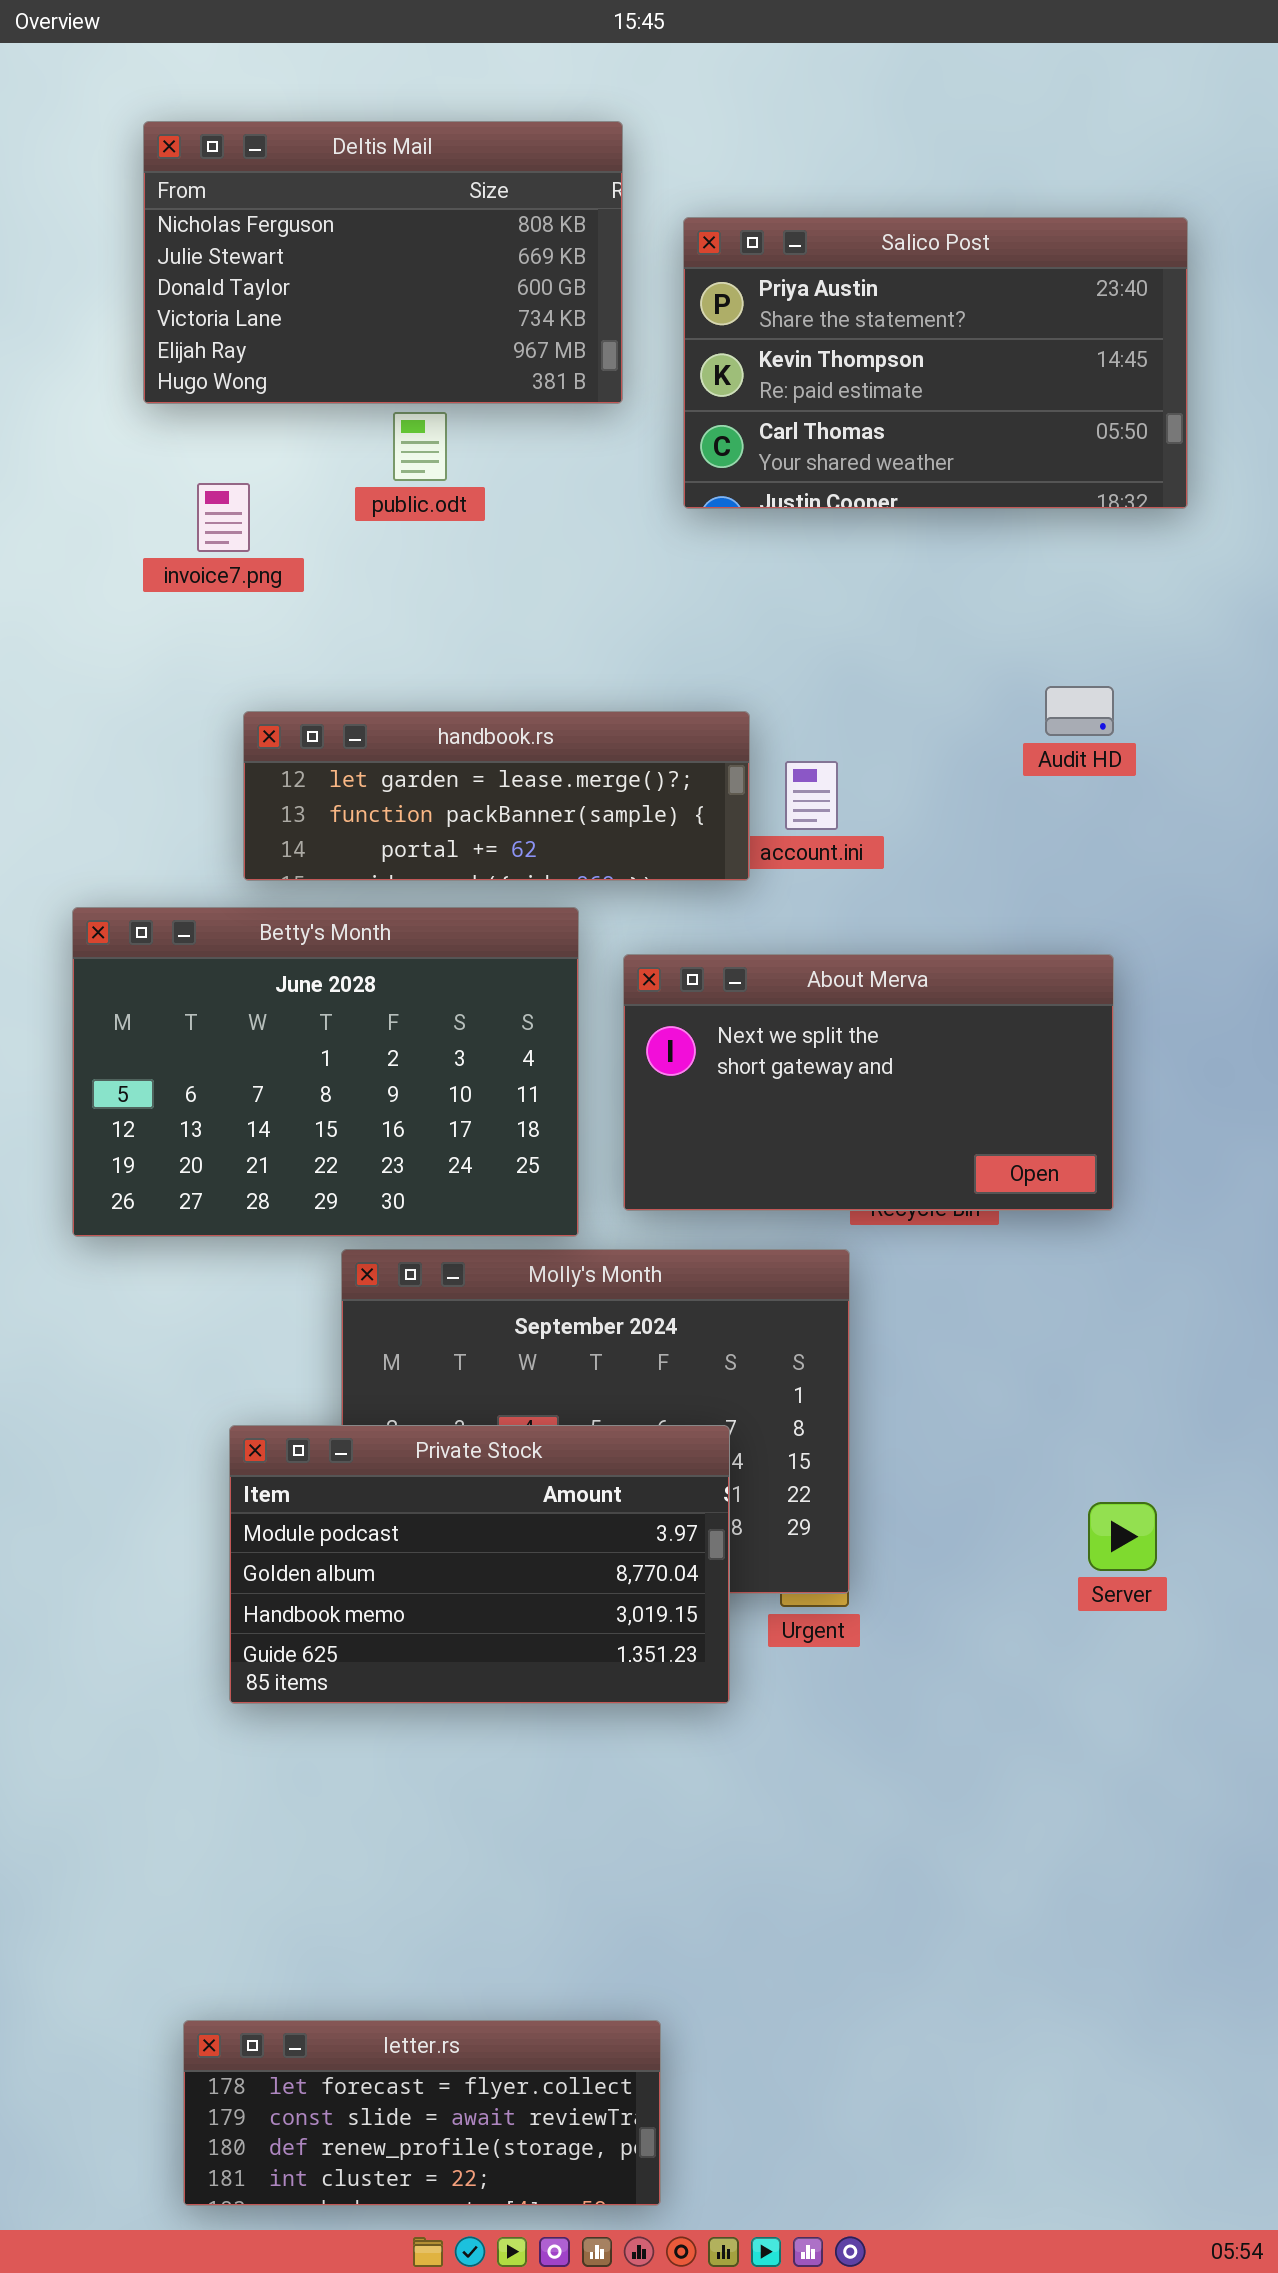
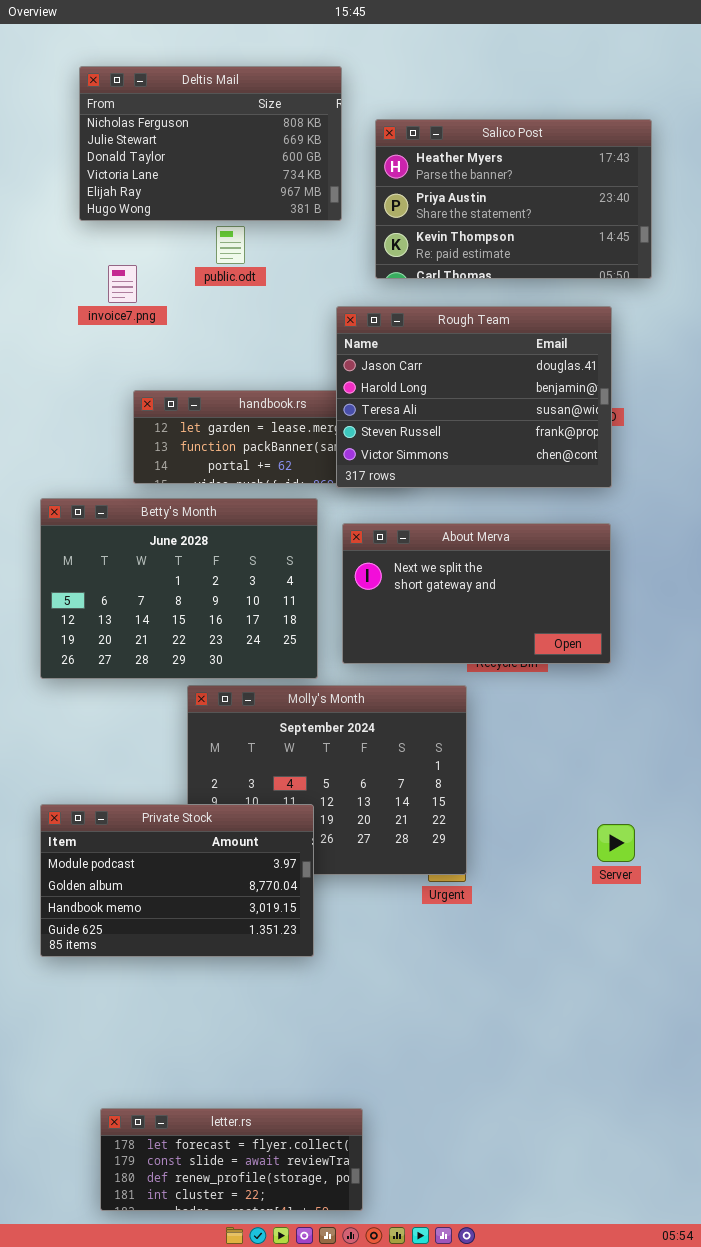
Salico Post: [683,217,1188,509] -> [375,119,652,279], scrolled up 1 row
Rough Team: none -> [336,306,612,488], opened
Private Stock: [229,1425,730,1704] -> [40,804,314,957], moved

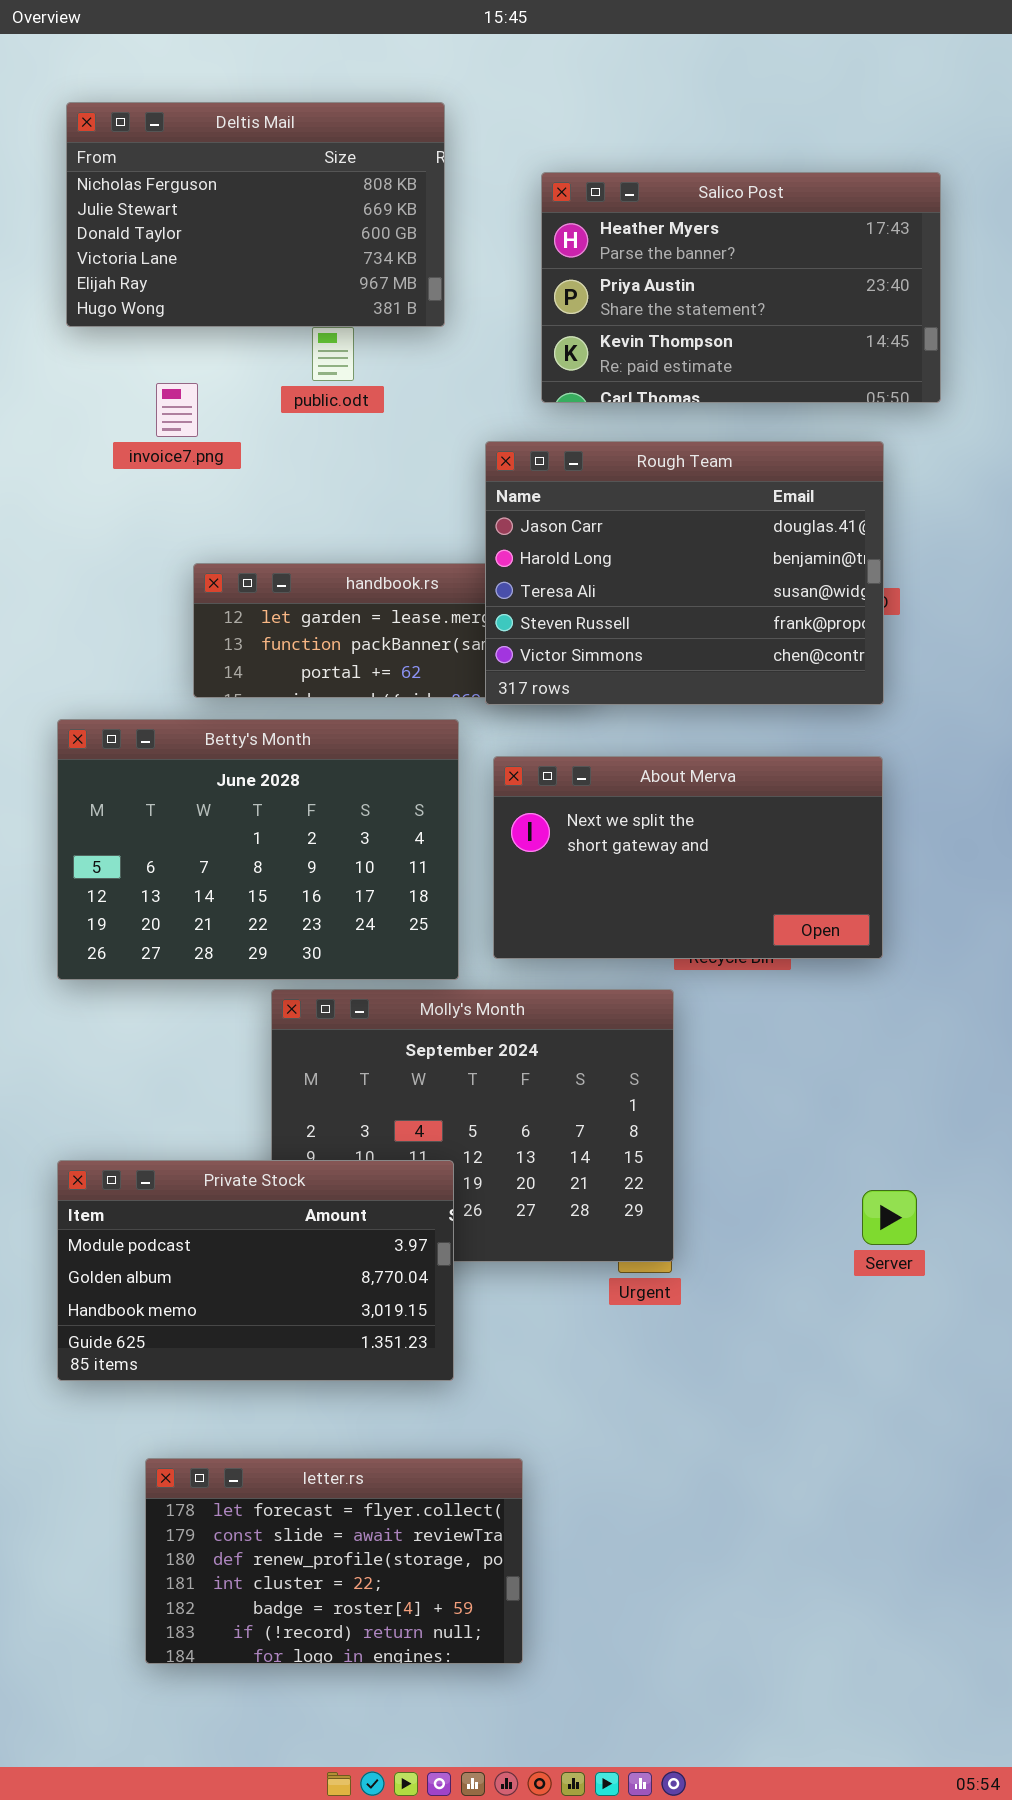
Deltis Mail: [79,66,342,221] -> [66,102,445,327], moved
letter.rs: [100,1108,363,1211] -> [145,1458,523,1664], moved, resized

